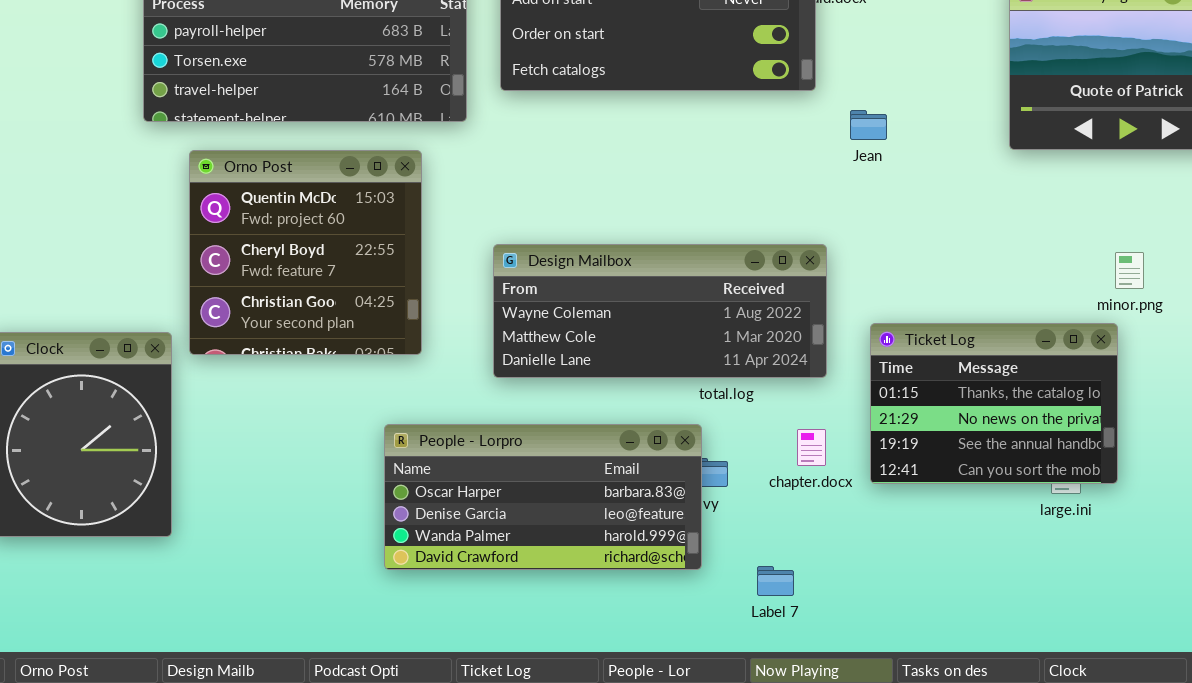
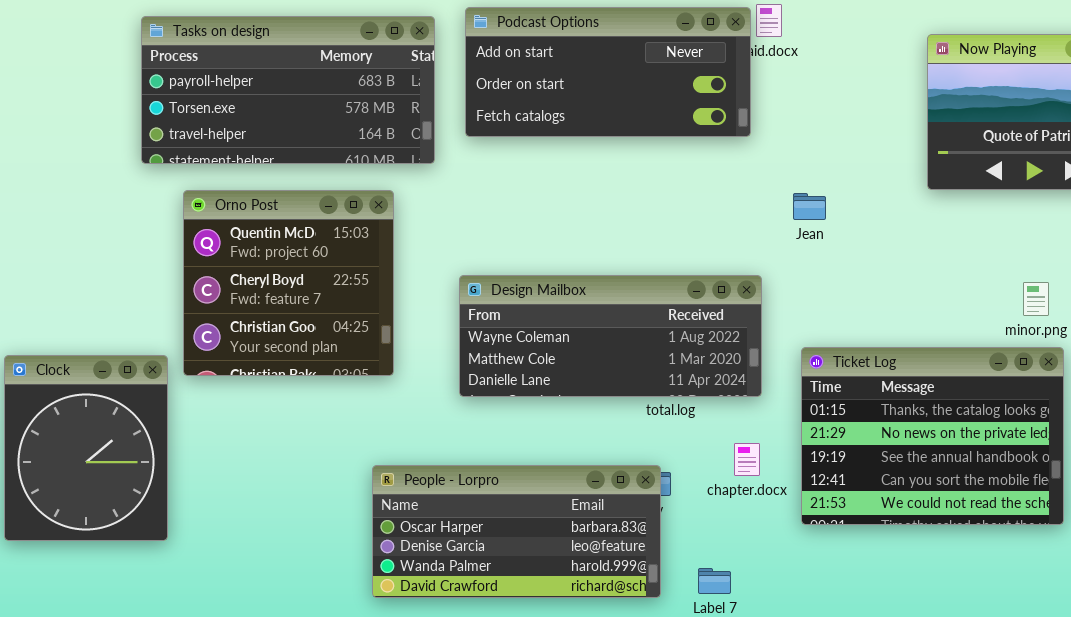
Jean: [850,110,887,140] -> [793,193,826,220], moved
Ticket Log: [870,323,1118,484] -> [801,347,1064,525], resized
People - Lorpro: [384,424,702,570] -> [372,465,661,598], moved

